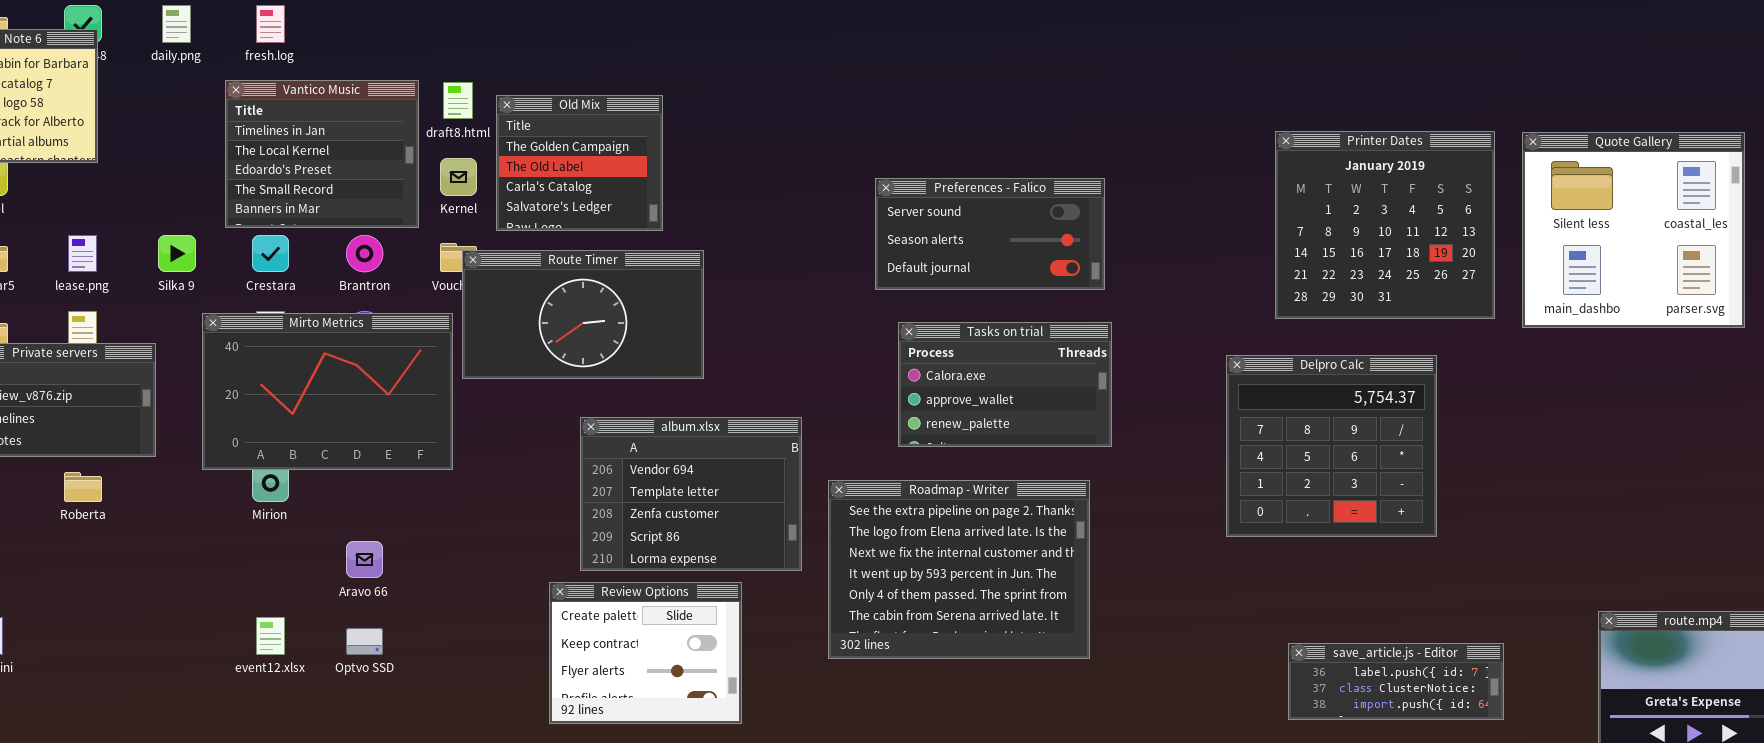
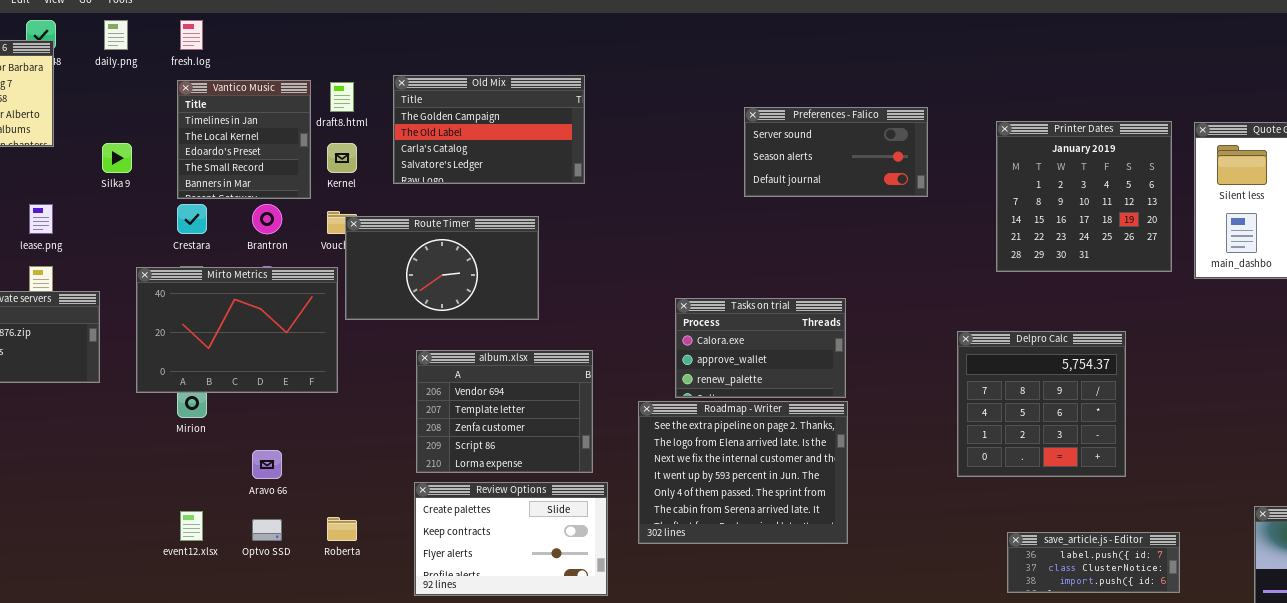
Vantico Music: [225,80,419,228] -> [177,80,311,199], resized
Old Mix: [496,95,663,231] -> [393,75,585,184], moved, resized
Preferences - Falico: [875,178,1105,290] -> [744,107,928,197], moved
Silka 9: [158,235,196,272] -> [102,143,132,173], moved
Tasks on trial: [898,322,1112,447] -> [675,298,846,398], moved
Delpro Calc: [1226,355,1437,537] -> [957,331,1126,477], moved
album.xlsx: [580,417,802,571] -> [416,350,593,473], moved
Roberta: [64,472,102,502] -> [327,517,357,541], moved
Review Options: [549,582,742,724] -> [414,482,608,596], resized

